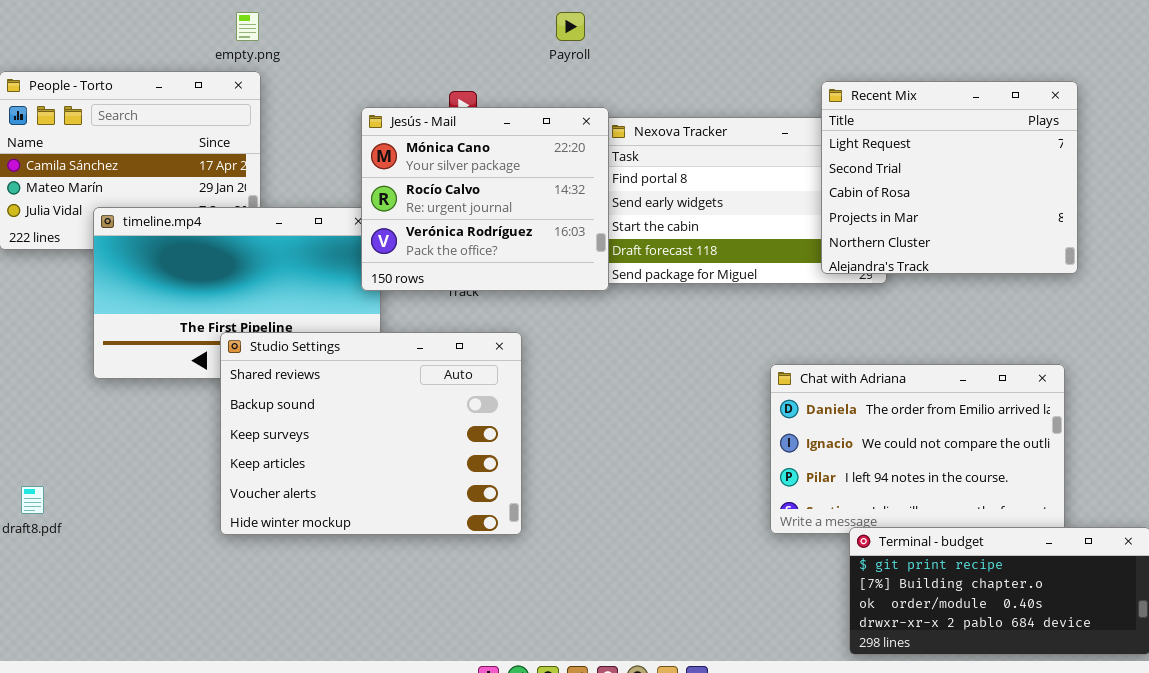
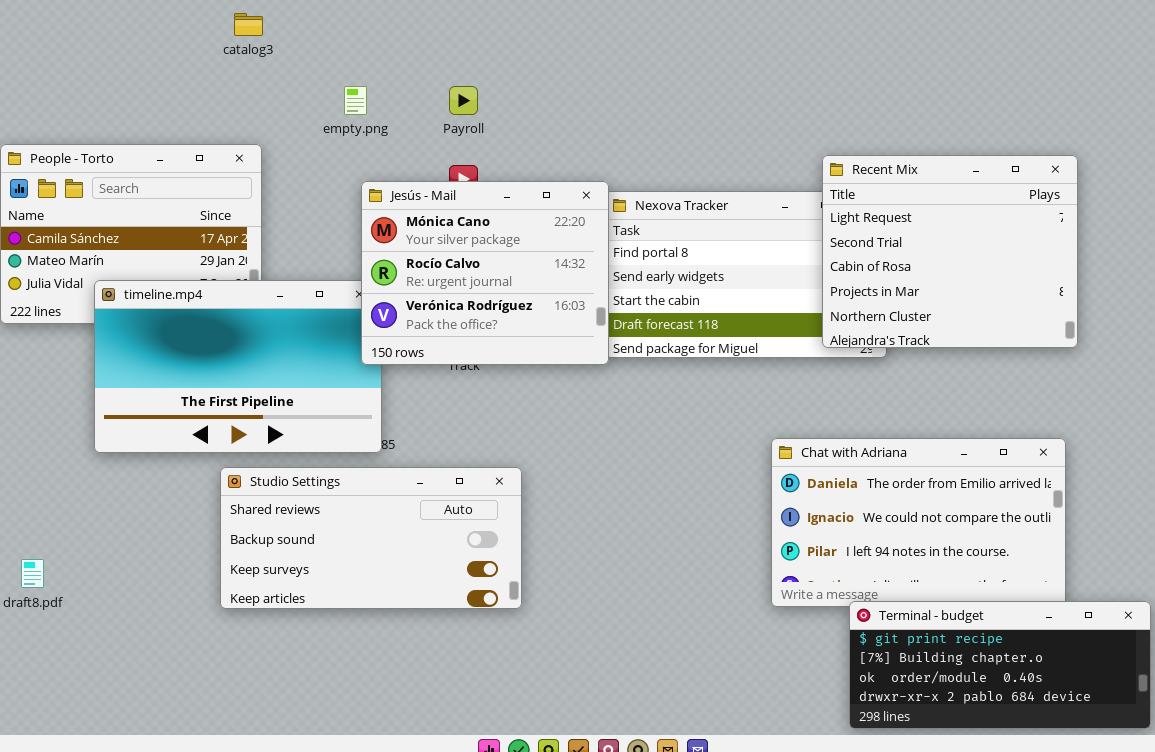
empty.png: [236,12,259,41] -> [344,86,367,115], moved
Payroll: [556,12,585,41] -> [449,86,478,115], moved
Studio Settings: [220,332,522,535] -> [220,467,522,609], resized

